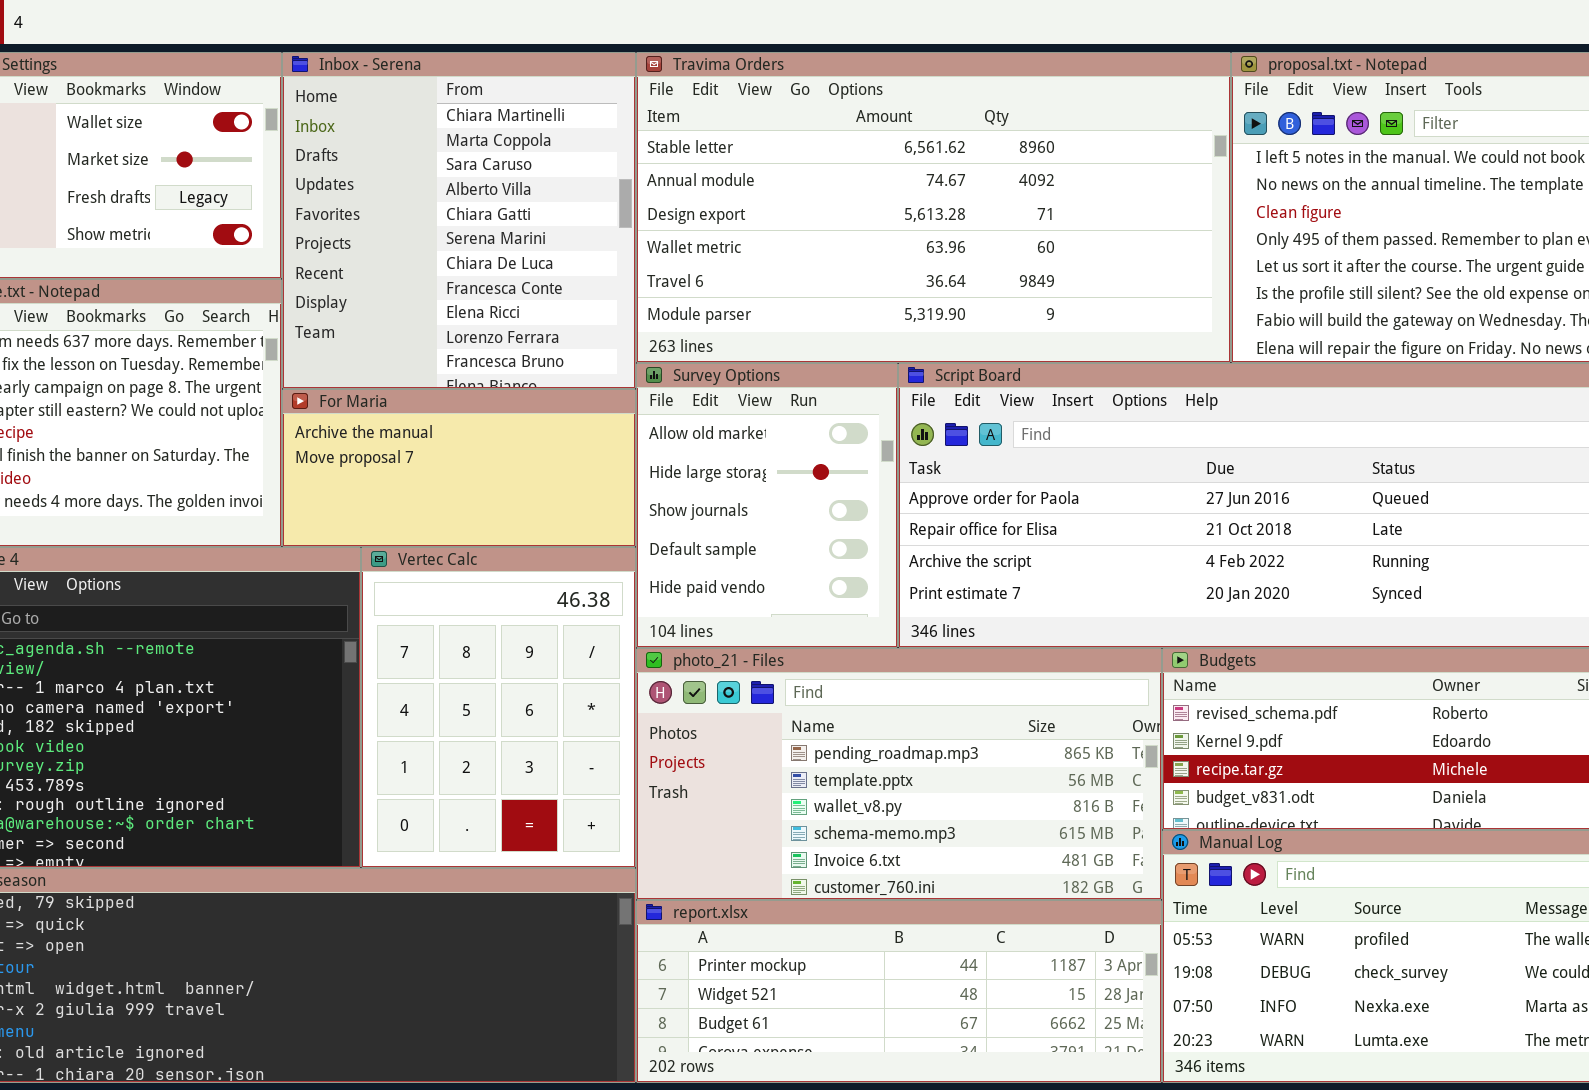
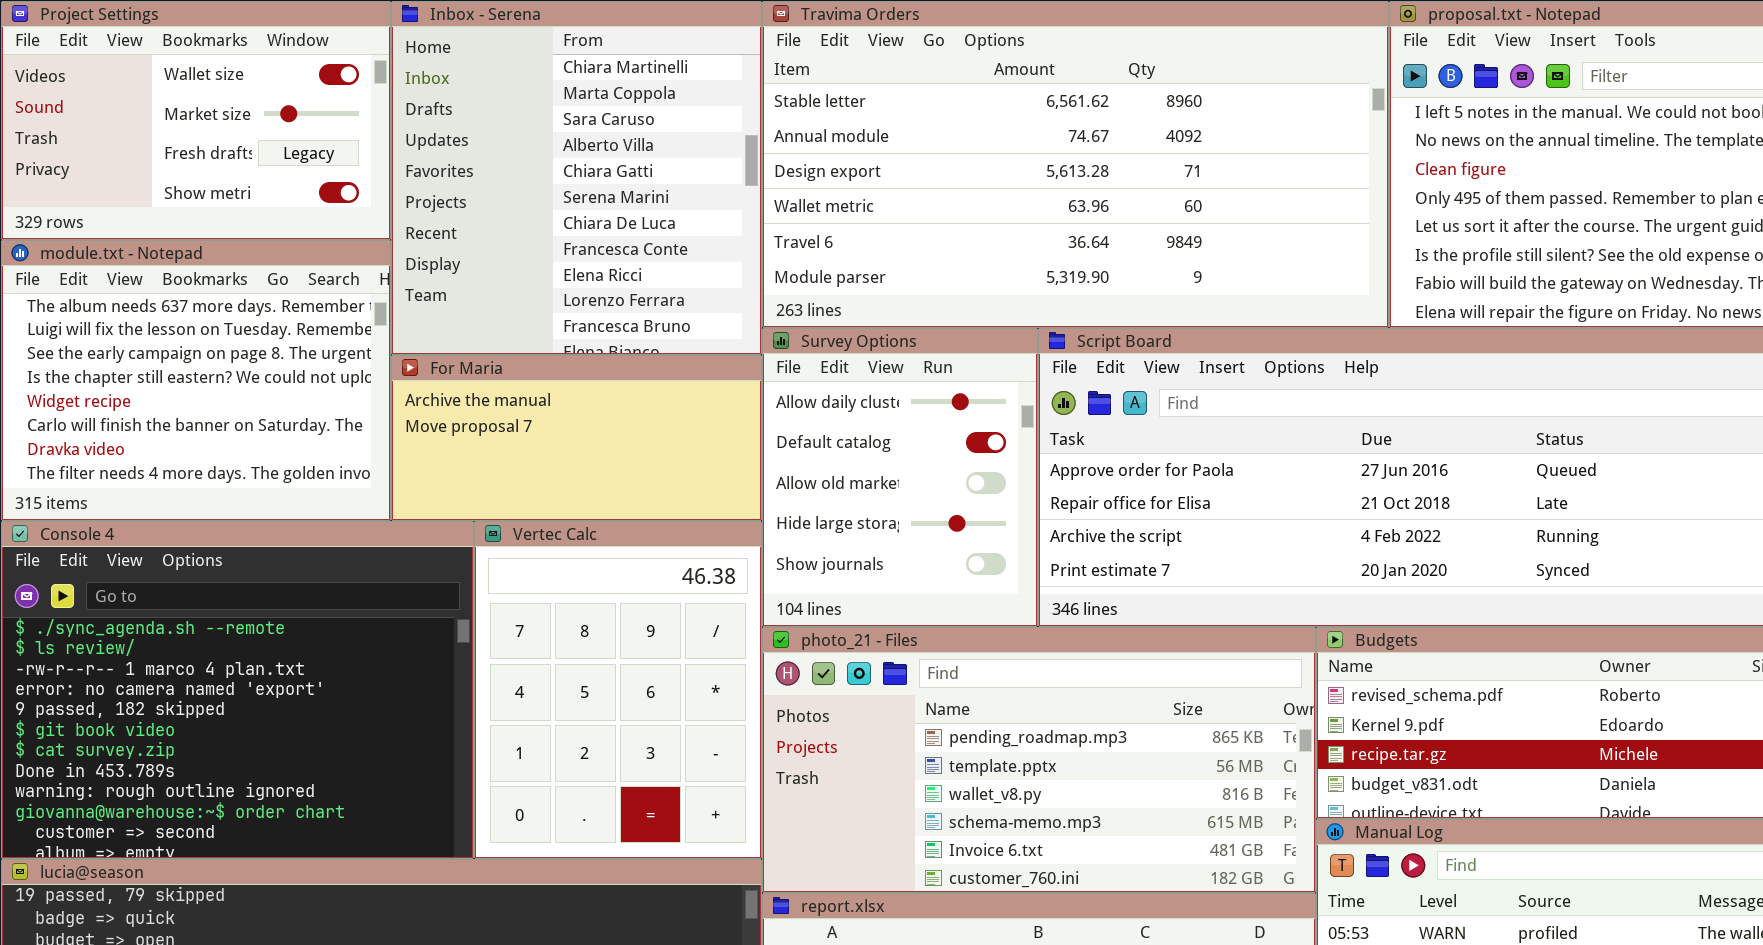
Survey Options: [636,363,898,648] -> [762,328,1038,627], scrolled up 2 rows

